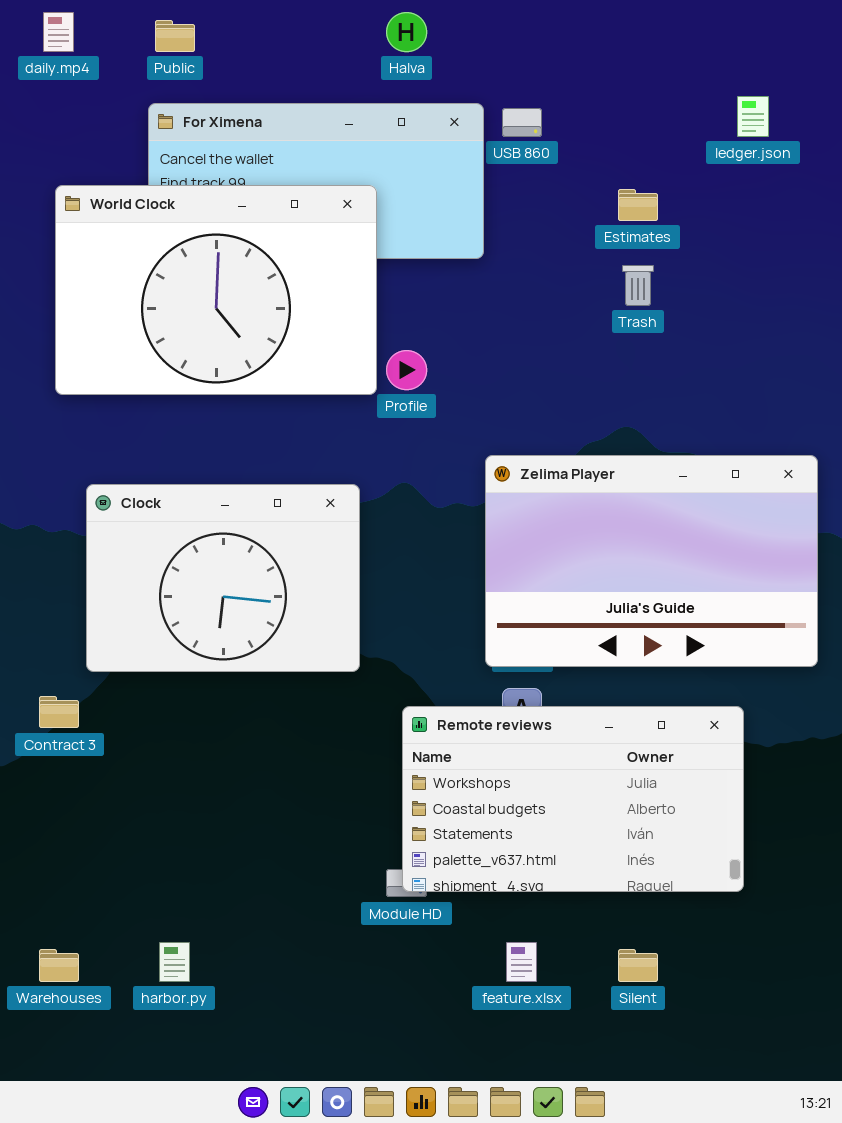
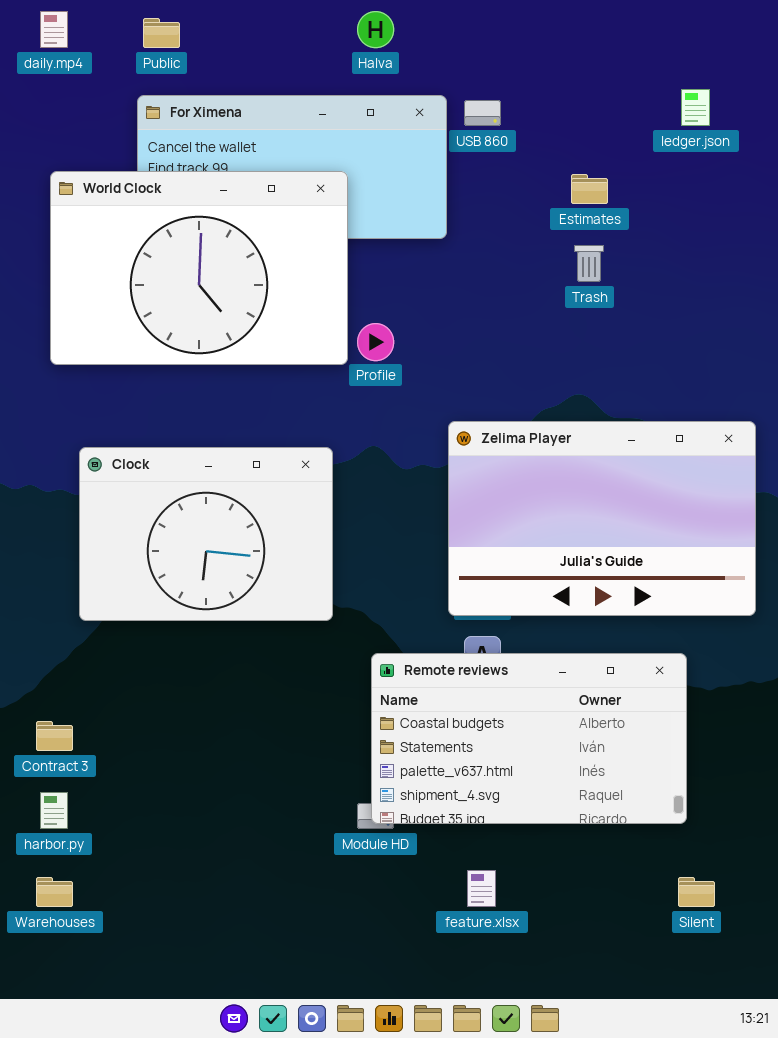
Contract 3: [39,696,79,728] -> [36,721,73,751], moved
Remote reviews: [402,706,744,892] -> [371,653,687,824], scrolled down 1 row
harbor.py: [159,942,190,982] -> [40,792,68,829], moved
Silent: [618,949,658,982] -> [678,877,715,907], moved

